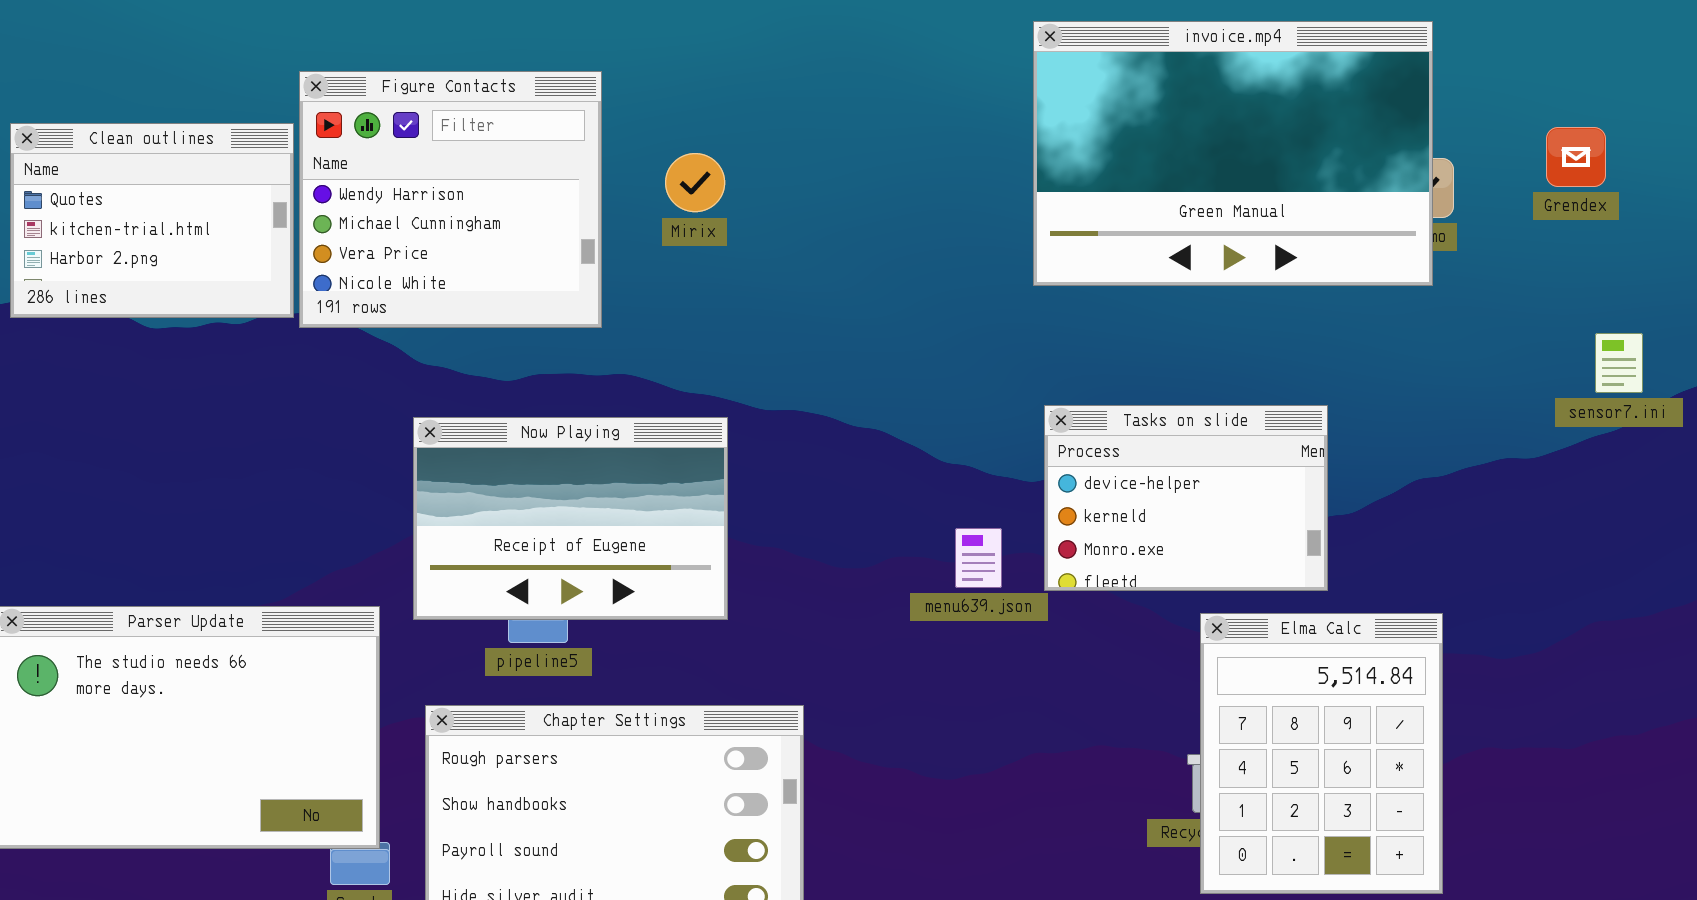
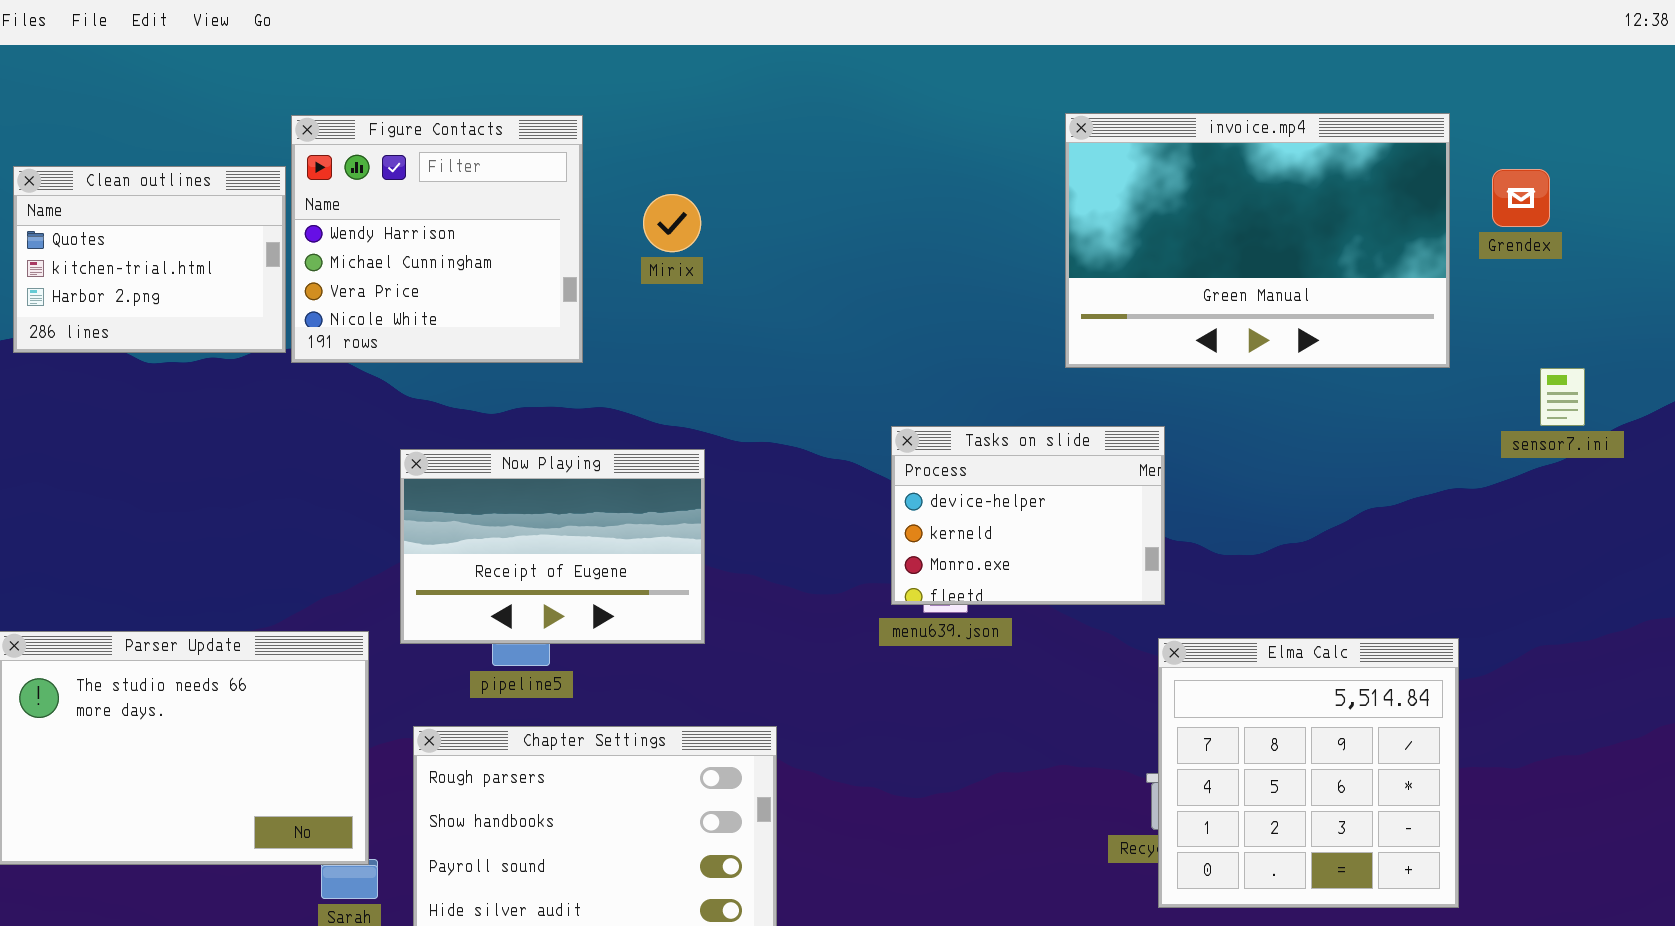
invoice.mp4: [1033,21,1433,286] -> [1065,113,1450,368], moved
Tasks on slide: [1044,405,1328,591] -> [891,426,1165,605], moved
Elma Calc: [1200,613,1443,894] -> [1158,638,1459,908], resized

